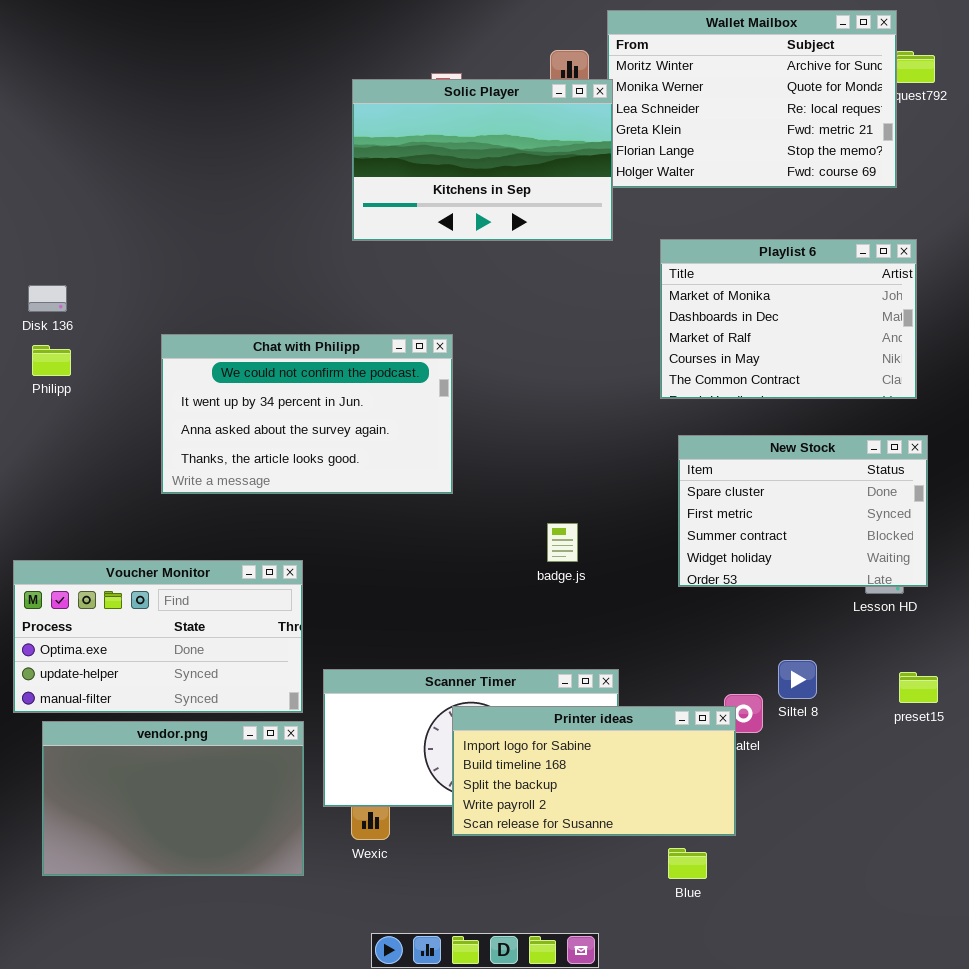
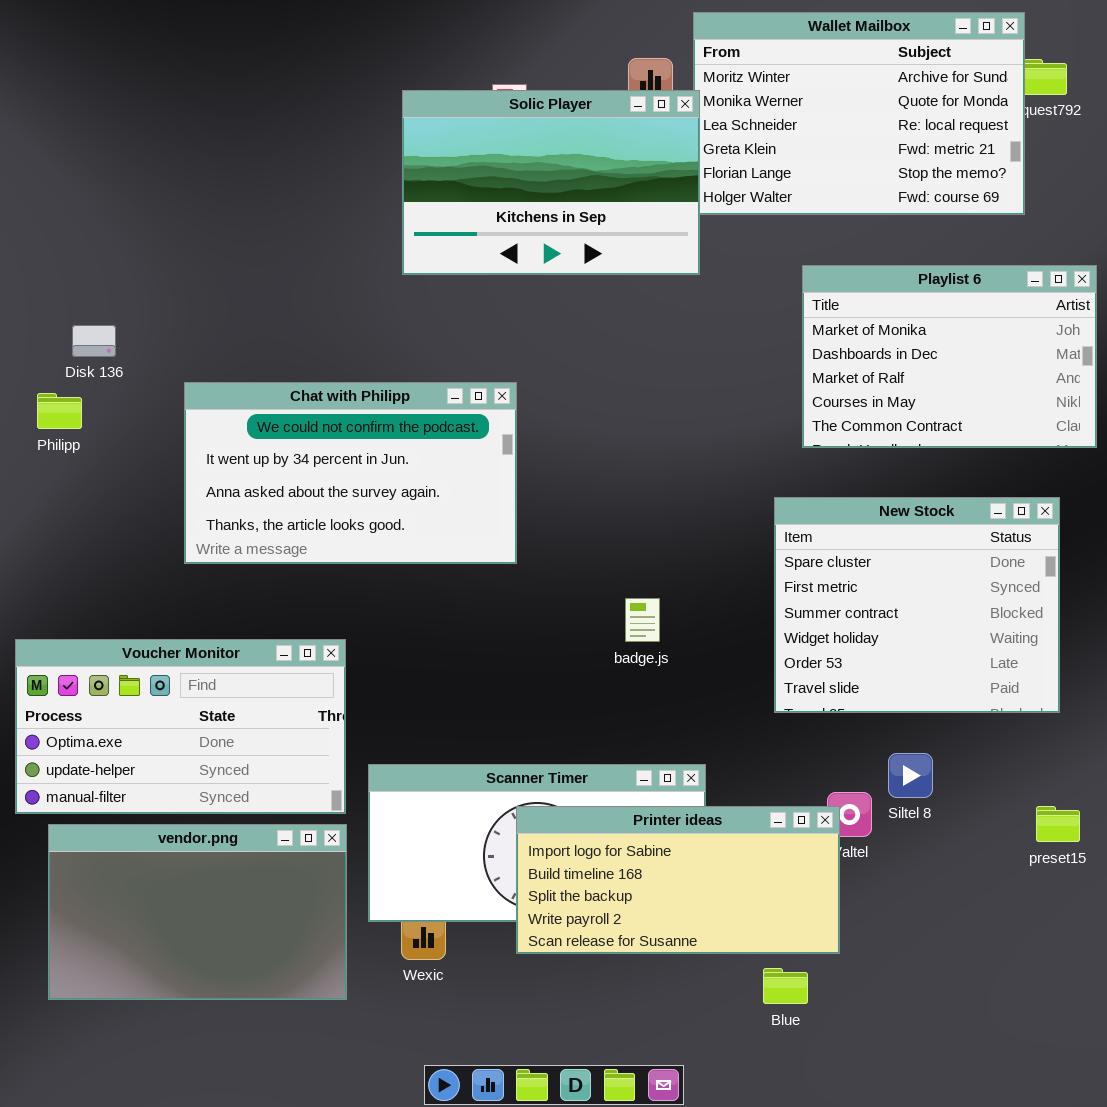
Playlist 6: [660,239,917,399] -> [802,265,1097,448], moved
Disk 136: [28,285,67,312] -> [72,325,116,357], moved
New Stock: [678,435,928,587] -> [774,497,1060,713], resized
preset15: [899,672,938,703] -> [1036,806,1080,842], moved

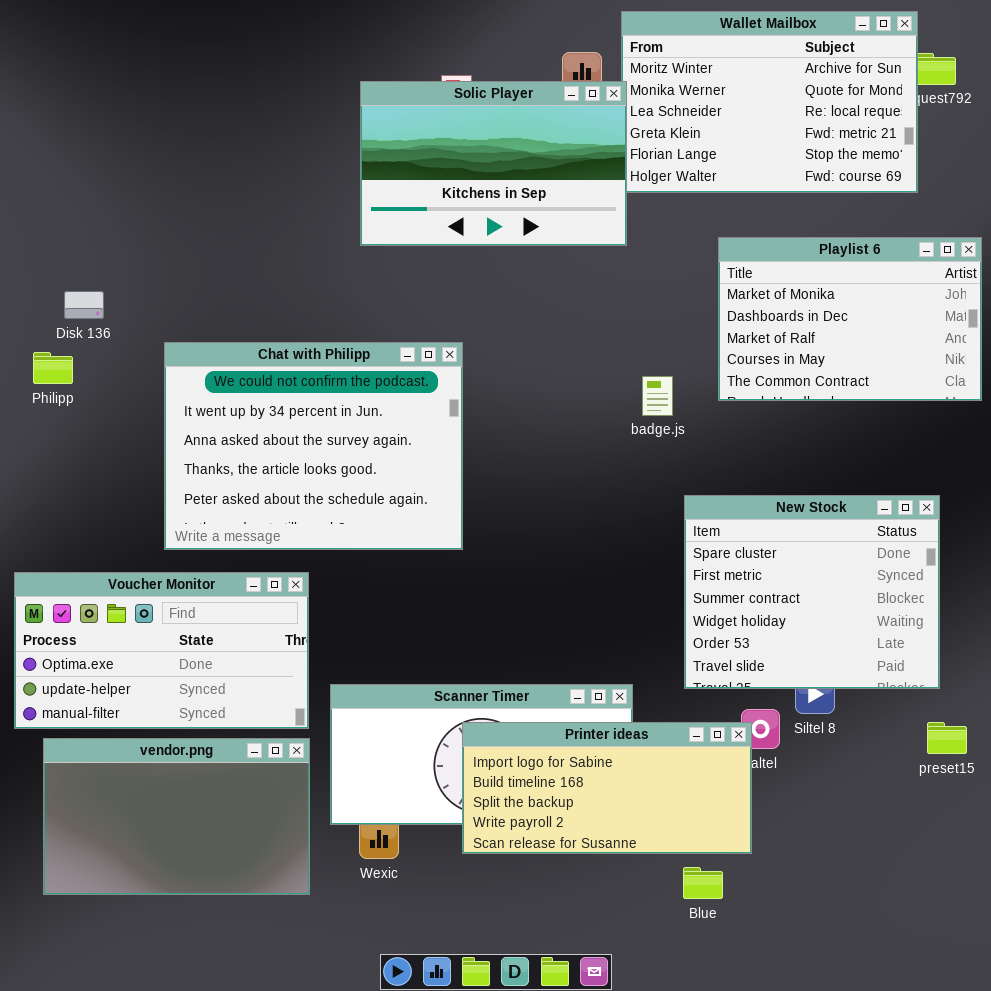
Chat with Philipp: [184,382,517,564] -> [164,342,463,550], resized
New Stock: [774,497,1060,713] -> [684,495,940,689], moved
badge.js: [625,598,660,642] -> [642,376,673,416], moved

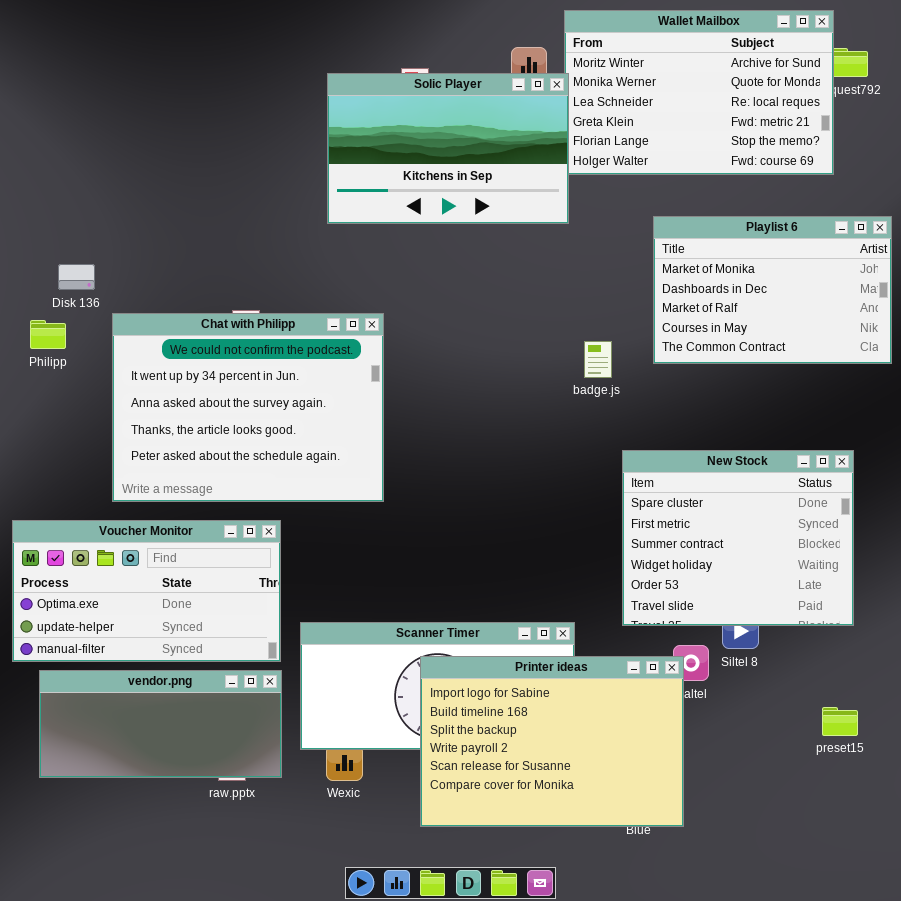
Chat with Philipp: [164,342,463,550] -> [112,313,384,502], moved
Printer ideas: [462,722,752,854] -> [420,656,684,827], resized
preset15: [927,722,967,754] -> [822,707,858,736], moved
vendor.png: [43,738,310,895] -> [39,670,282,778], resized

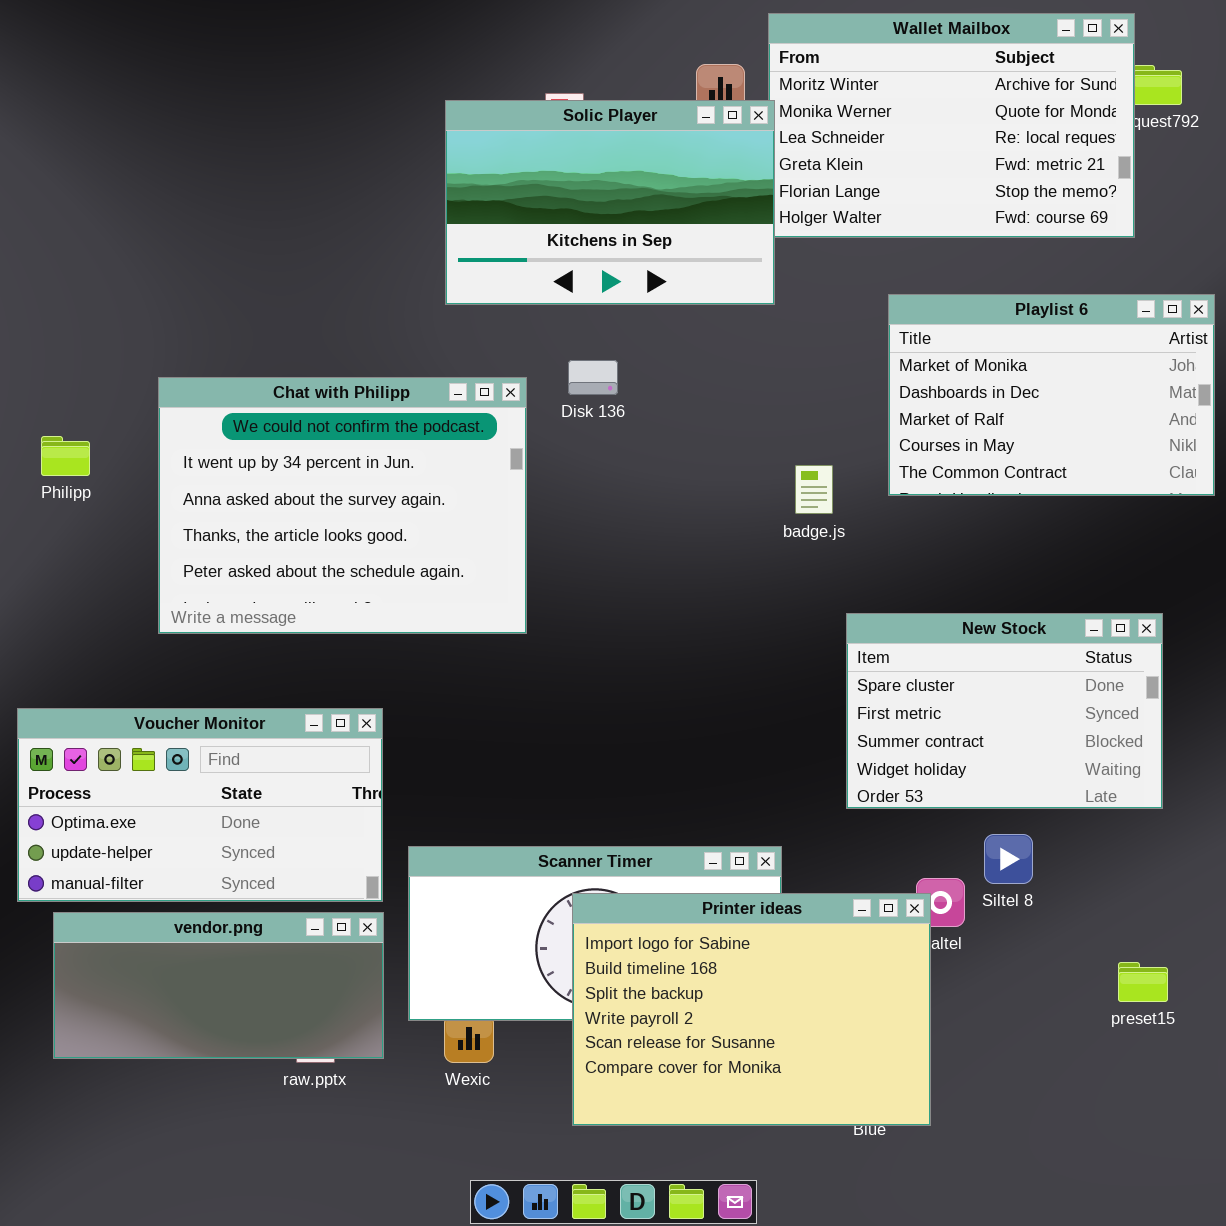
Disk 136: [58,264,95,290] -> [568,360,618,395], moved
Chat with Philipp: [112,313,384,502] -> [158,377,527,634], moved
New Stock: [622,450,854,626] -> [846,613,1163,809], resized

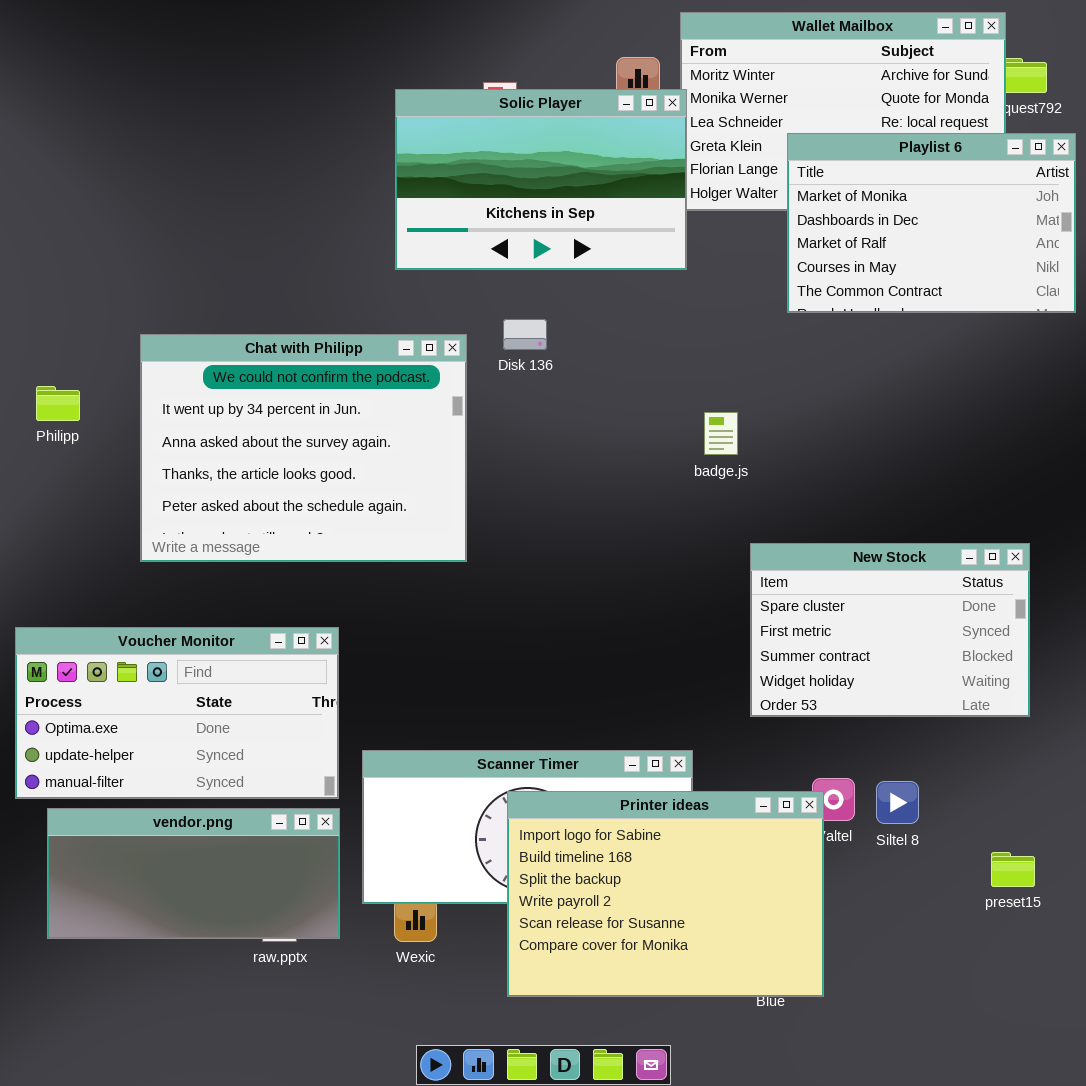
Playlist 6: [888,294,1215,496] -> [787,133,1076,313], moved
Siltel 8: [984,834,1033,884] -> [876,781,919,824], moved

